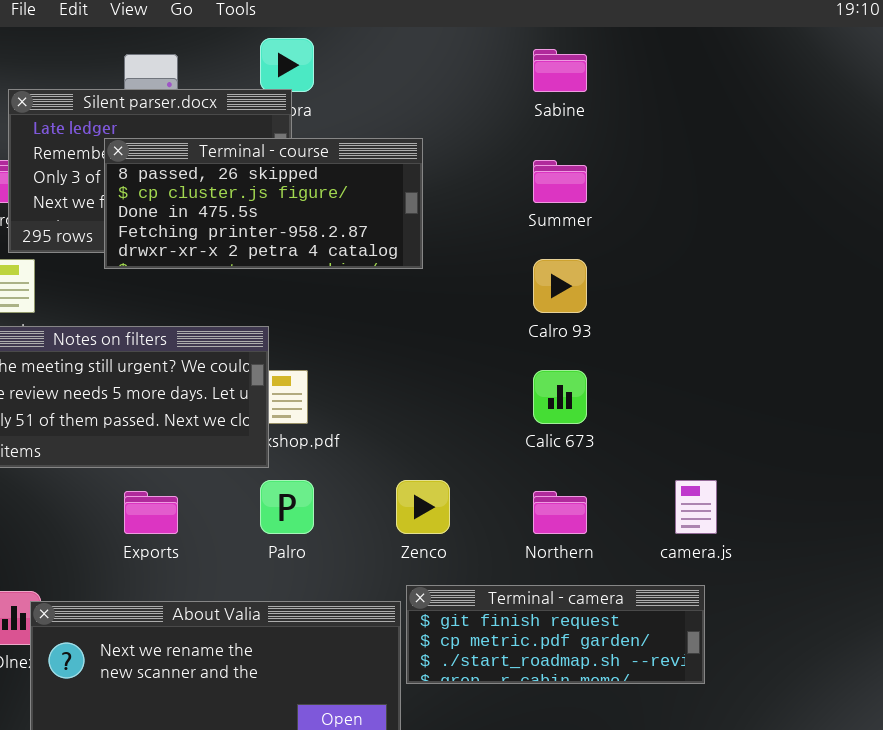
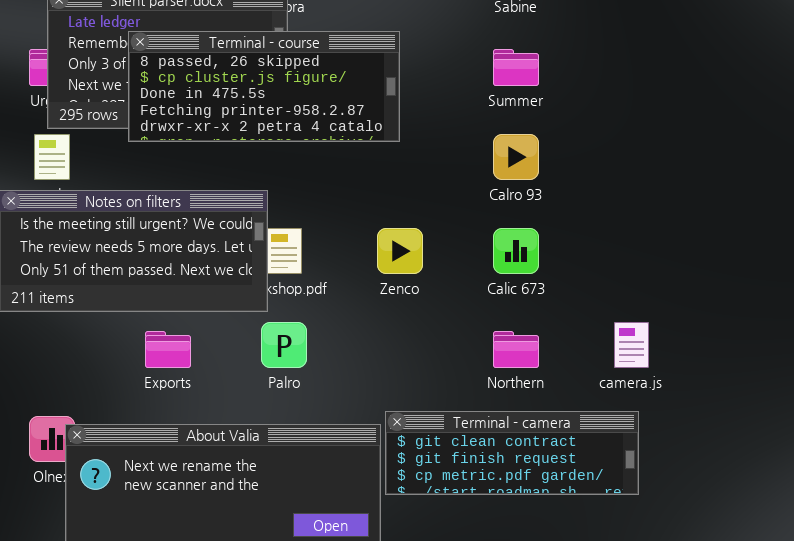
Zenco: [396,480,450,534] -> [377,228,423,274], moved
Terminal - camera: [406,585,705,684] -> [385,411,639,495], scrolled up 1 row

